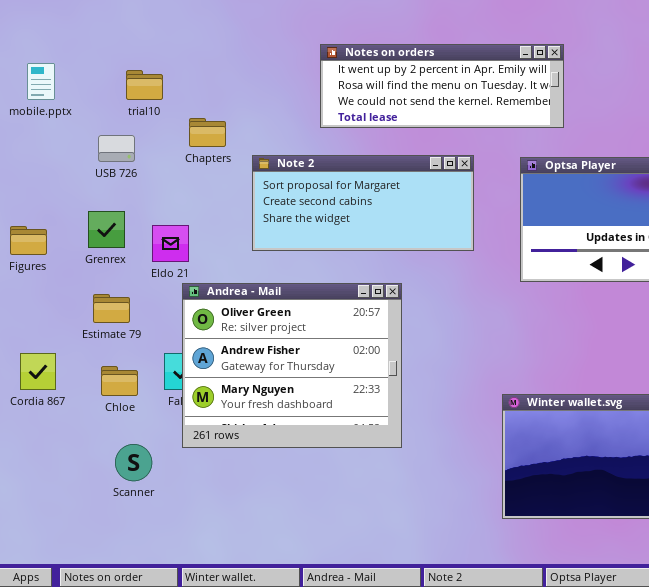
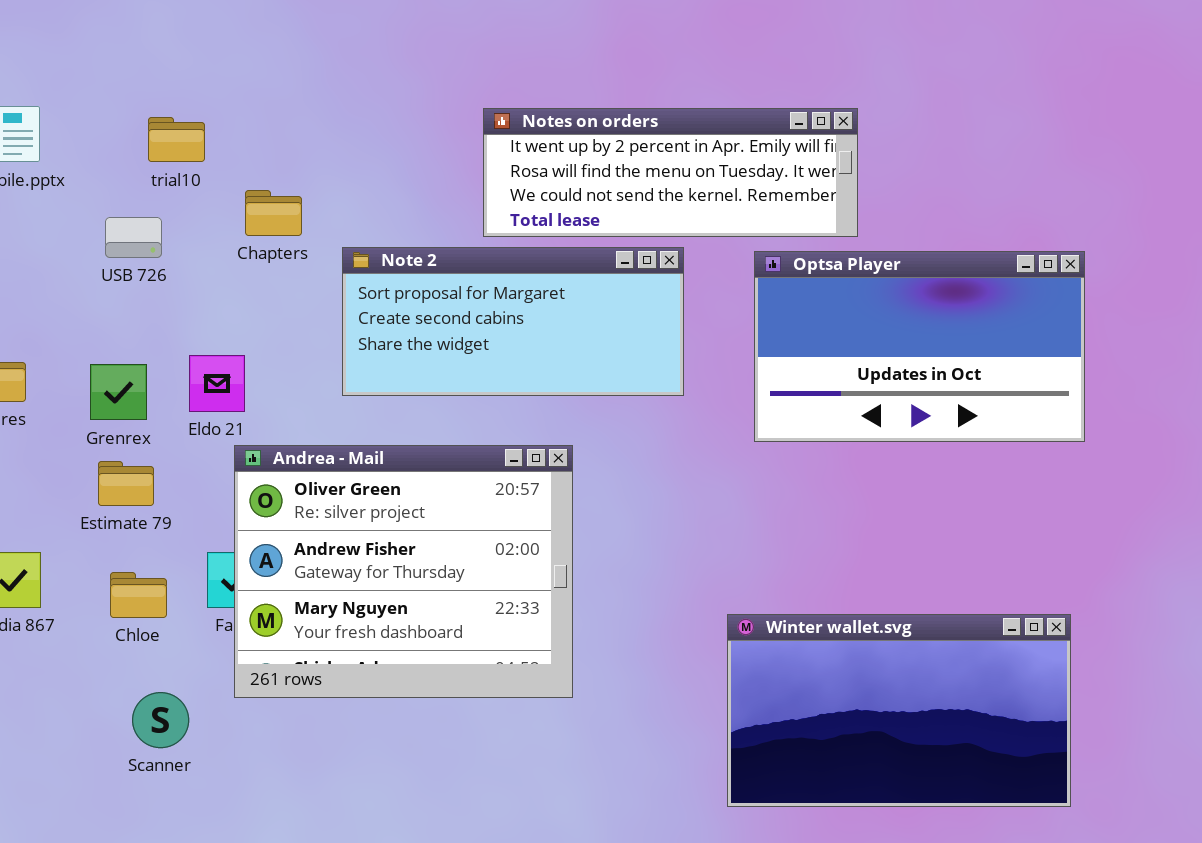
Notes on orders: [320,44,564,128] -> [483,108,858,237], moved
Grenrex: [88,211,125,248] -> [90,364,147,420], moved

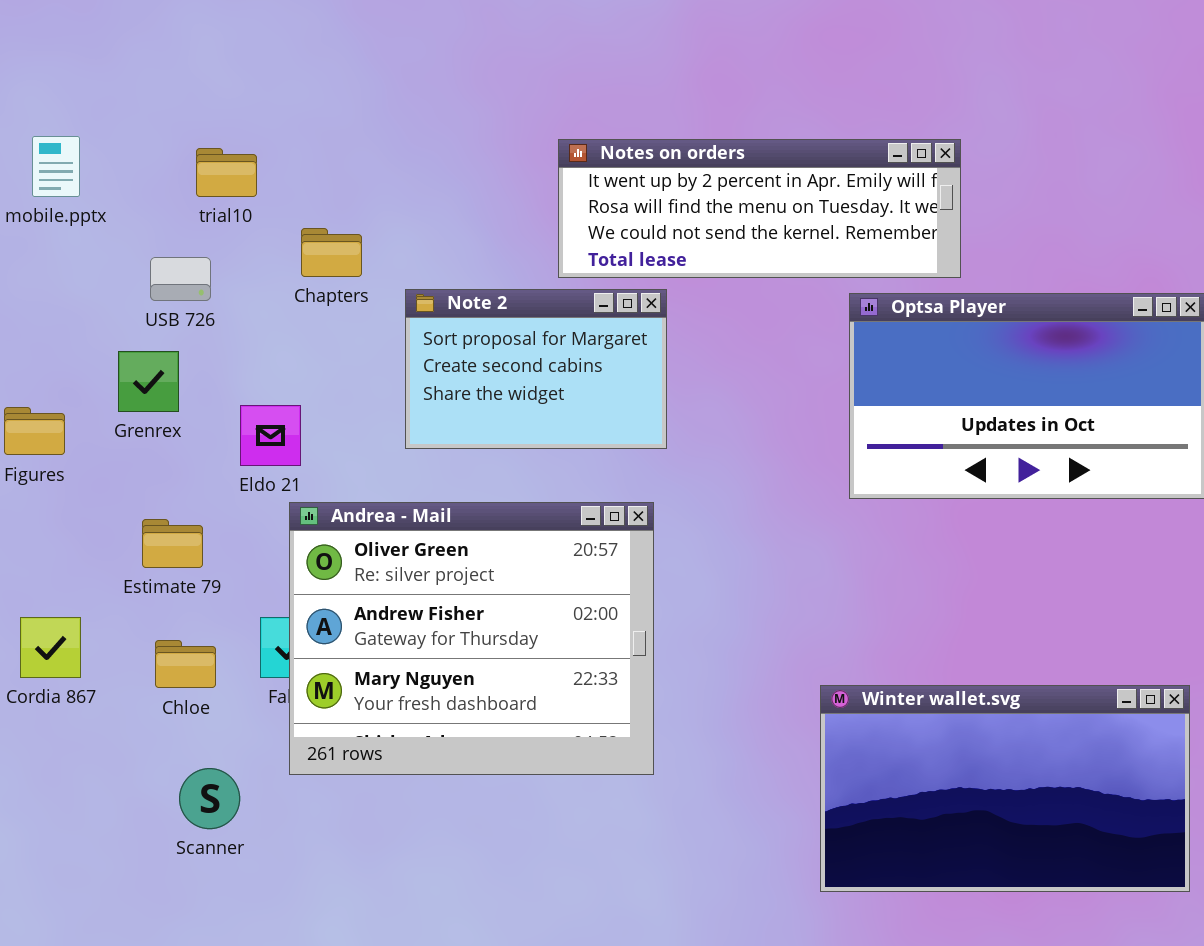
Note 2: [342,247,684,396] -> [405,289,667,449], resized
Grenrex: [90,364,147,420] -> [118,351,179,412], moved

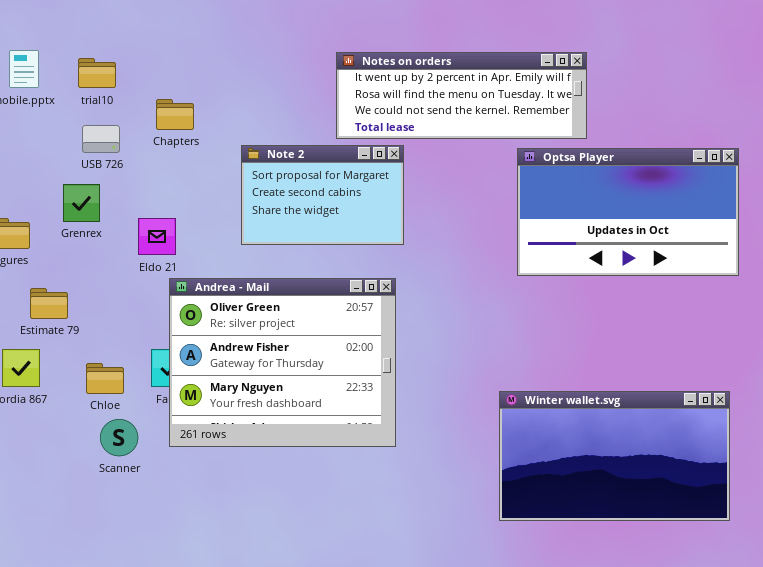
trial10: [196,148,257,197] -> [78,58,116,88], moved
Chapters: [301,228,362,277] -> [156,99,194,130], moved
Estimate 79: [142,519,203,568] -> [30,288,68,319], moved
Scanner: [179,768,240,829] -> [100,419,138,456], moved

